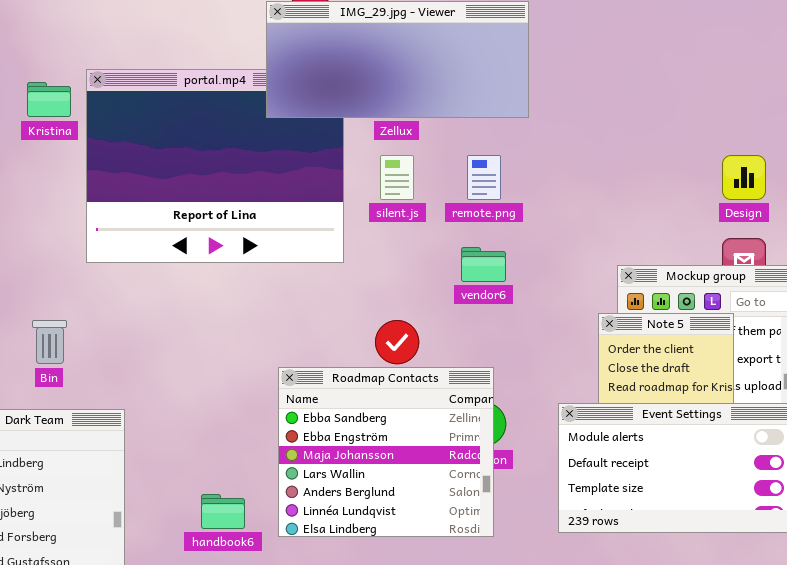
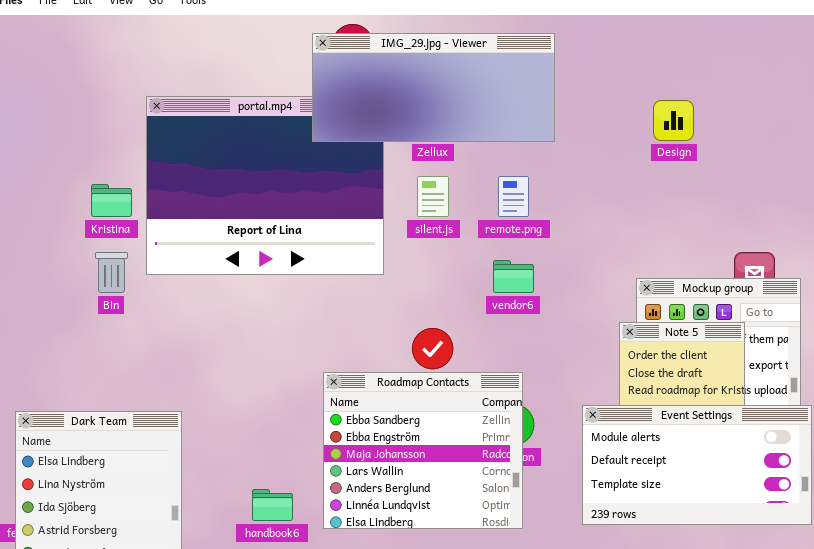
Kristina: [27,82,71,117] -> [91,184,132,217], moved
Design: [722,155,766,200] -> [653,100,694,141], moved
Bin: [32,320,67,364] -> [95,252,128,293], moved

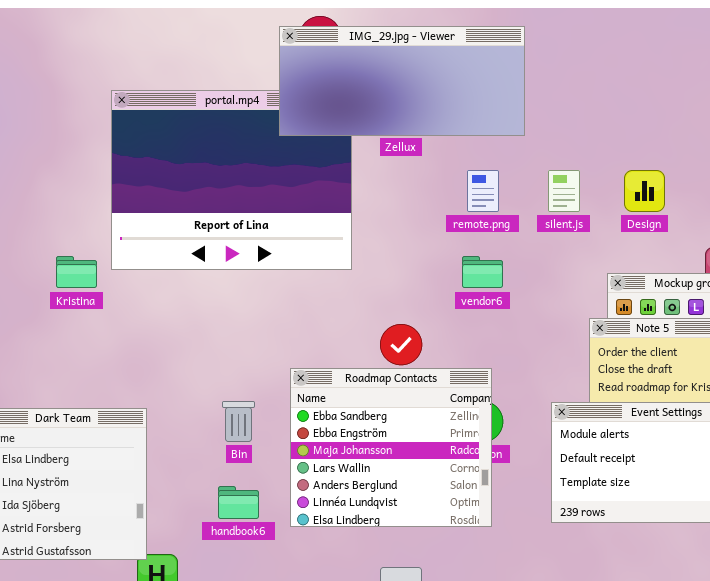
Design: [653,100,694,141] -> [624,170,665,212], moved
silent.js: [417,176,449,217] -> [548,170,580,212], moved
Kristina: [91,184,132,217] -> [56,256,97,288], moved
Bin: [95,252,128,293] -> [222,401,255,442], moved

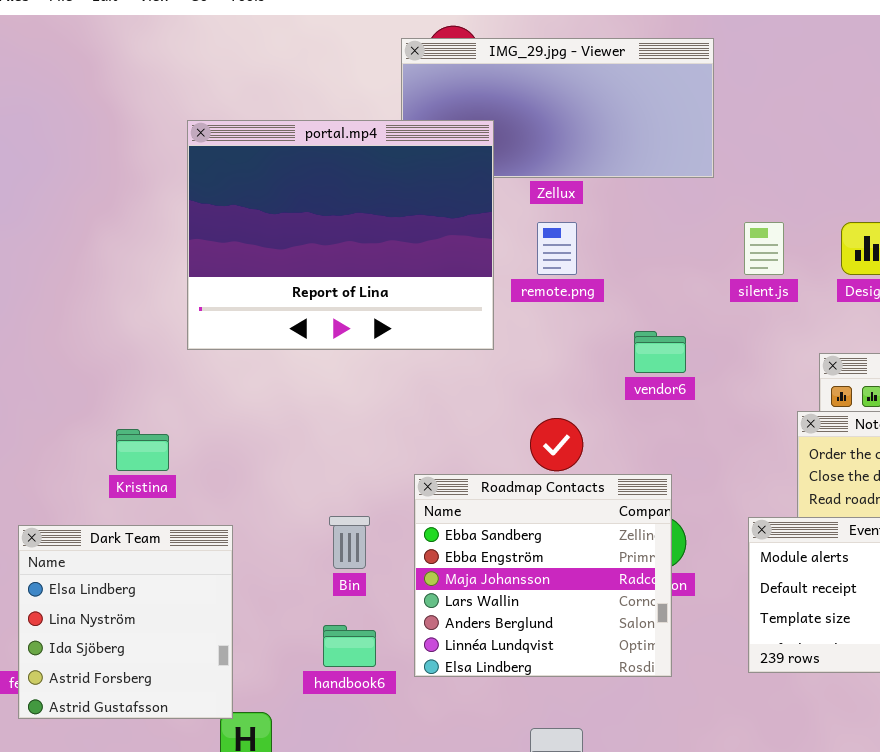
portal.mp4: [111,90,352,270] -> [187,120,494,350], raised
remote.png: [467,170,499,212] -> [537,222,577,275], moved
Kristina: [56,256,97,288] -> [116,429,169,471], moved

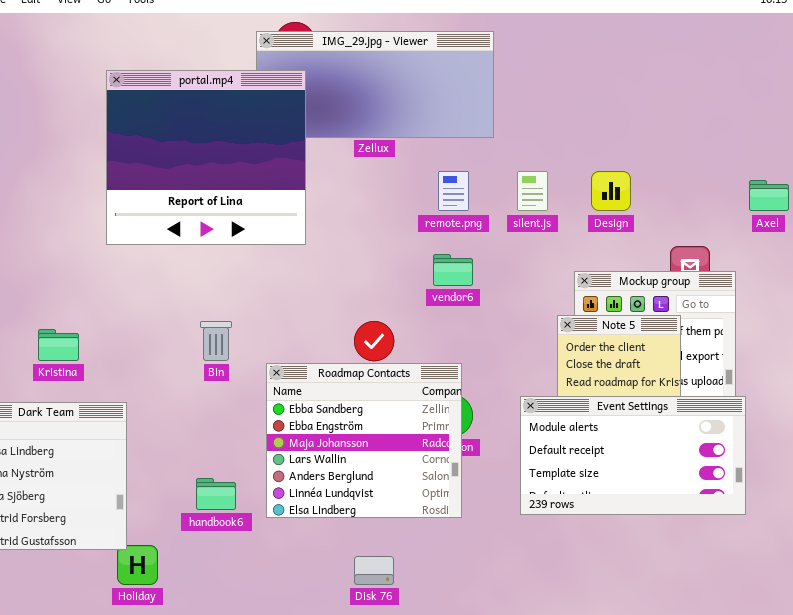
portal.mp4: [187,120,494,350] -> [106,70,306,245], moved, resized
remote.png: [537,222,577,275] -> [438,171,469,211], moved
Bin: [329,516,370,569] -> [200,321,232,361], moved

